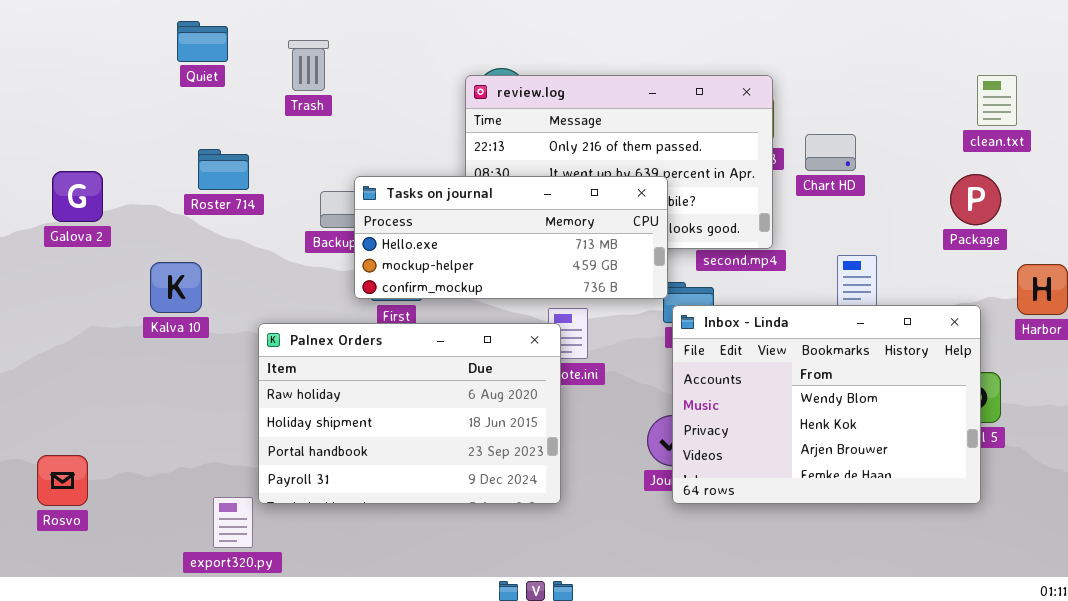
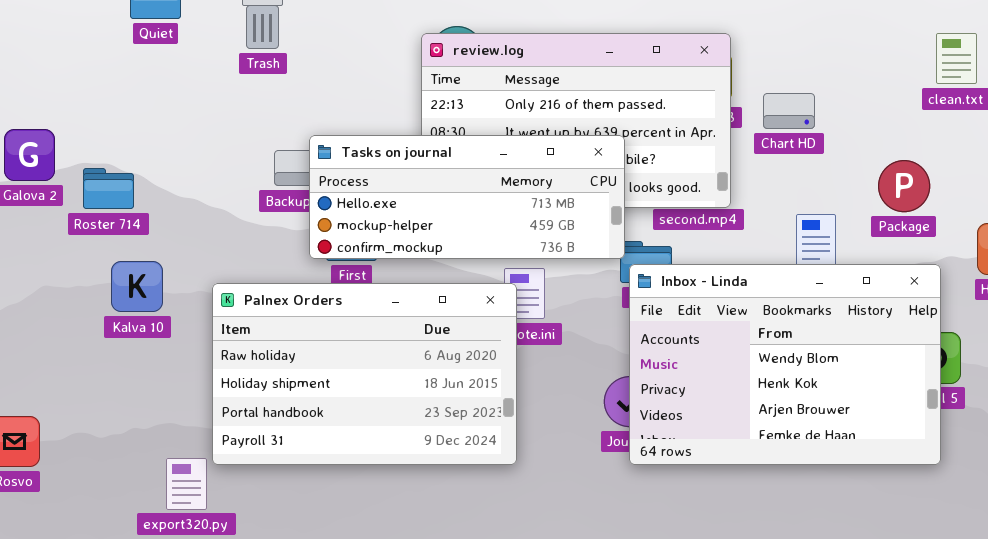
Roster 714: [198,149,249,190] -> [83,168,134,209], moved
Package: [950,174,1001,225] -> [878,160,930,212], moved
Kalva 10: [150,262,202,313] -> [111,261,163,312], moved

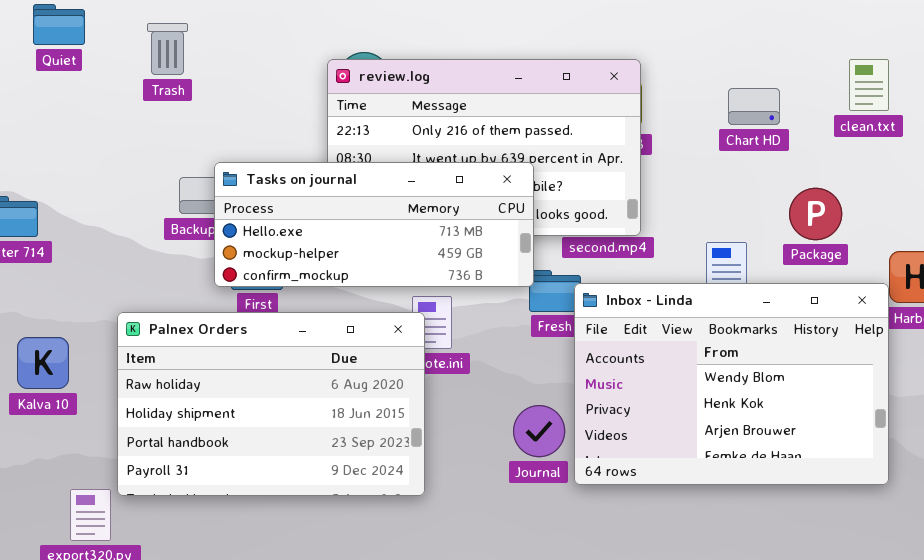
Chart HD: [763,93,815,129] -> [728,88,780,125], moved
Kalva 10: [111,261,163,312] -> [17,337,69,389], moved
Inbox - Linda: [629,264,941,465] -> [574,283,889,485], moved

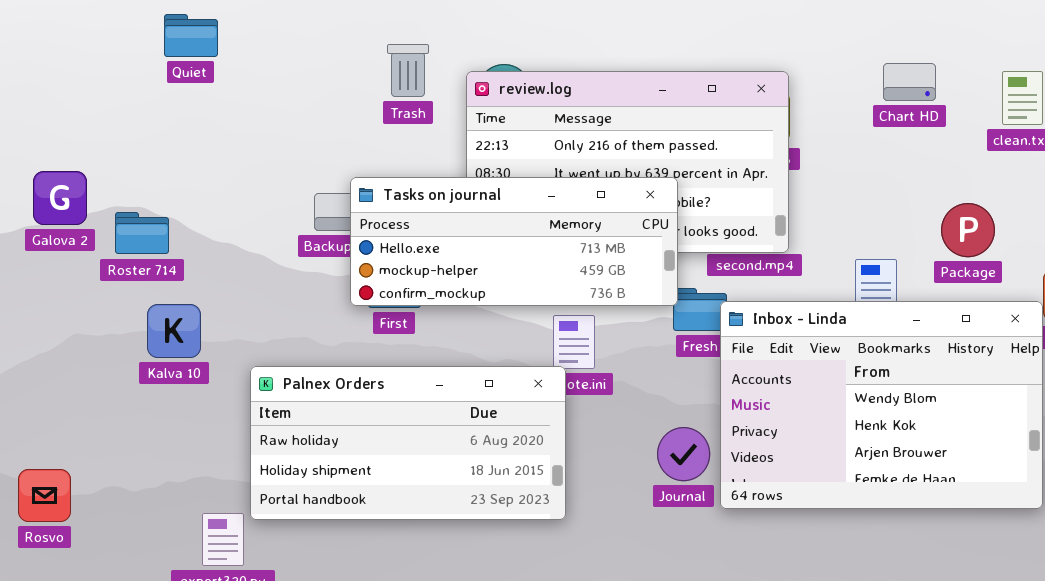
Trash: [147,23,188,75] -> [387,44,429,97], moved
Chart HD: [728,88,780,125] -> [883,63,936,101], moved
Palnex Orders: [117,312,425,496] -> [250,366,566,520], resized
Kalva 10: [17,337,69,389] -> [147,304,201,358], moved

